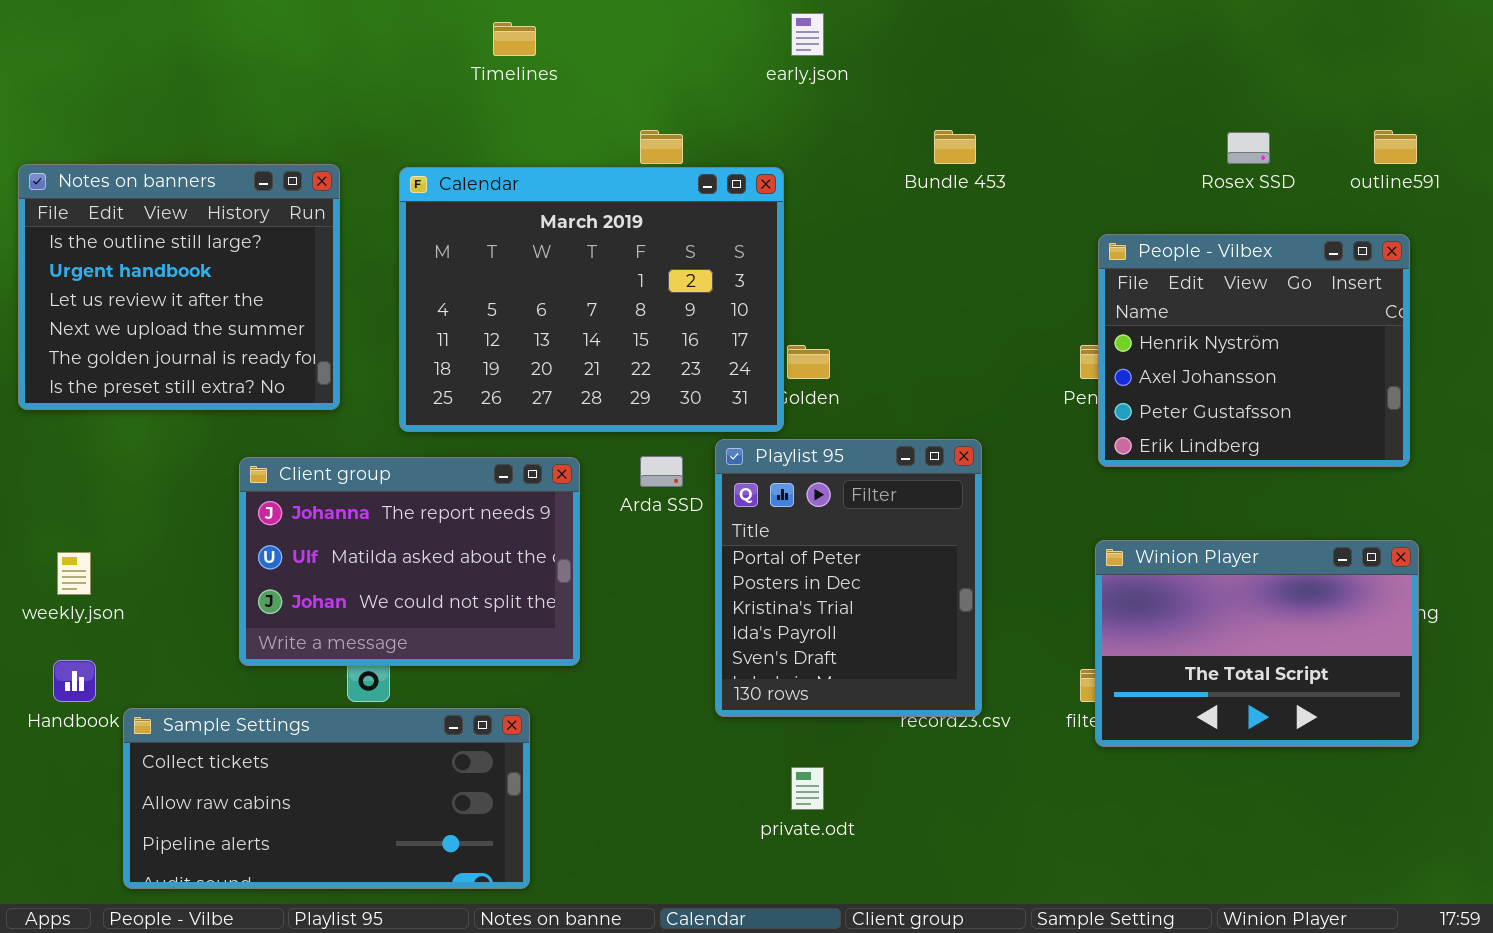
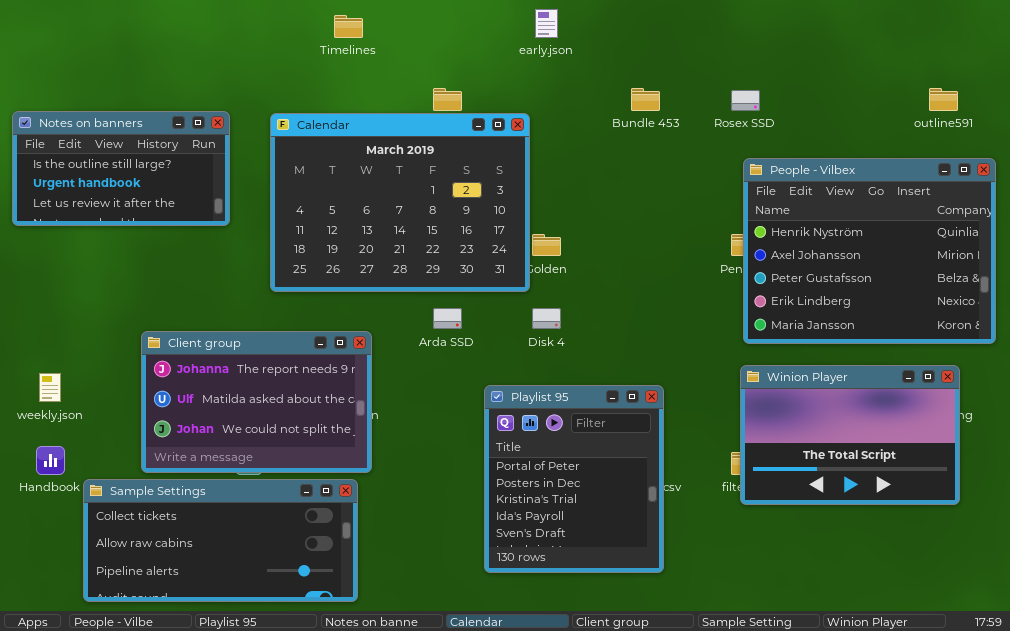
Rosex SSD: [1227,132,1270,164] -> [731,90,760,111], moved
Notes on banners: [18,164,340,410] -> [12,111,230,226], resized
People - Vilbex: [1098,234,1410,467] -> [743,158,996,344], resized
Playlist 95: [715,439,982,717] -> [484,385,664,573], moved
Client group: [239,457,580,666] -> [141,331,372,473], moved

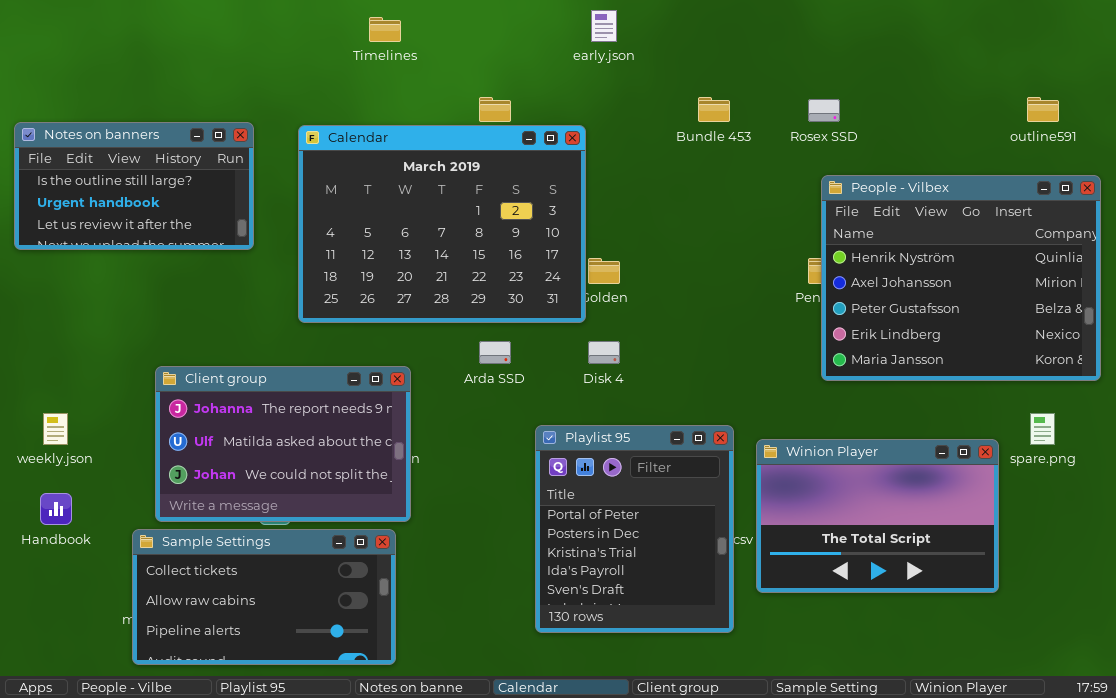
Winion Player: [740,365,960,505] -> [756,439,999,593], moved
Sample Settings: [83,479,358,602] -> [132,529,396,665], resized

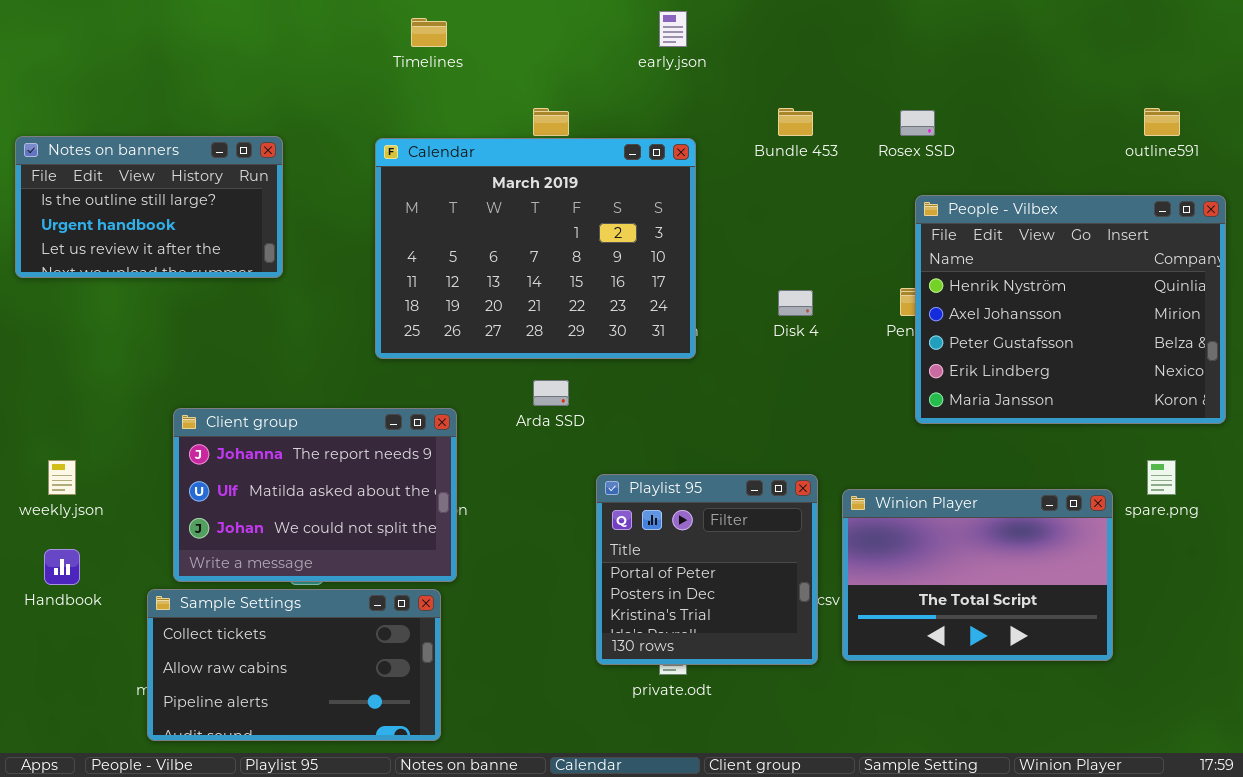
Calendar: [298,125,586,323] -> [375,138,696,359], moved
Disk 4: [588,341,620,364] -> [778,290,813,316], moved
Playlist 95: [535,425,734,633] -> [596,474,818,665], resized

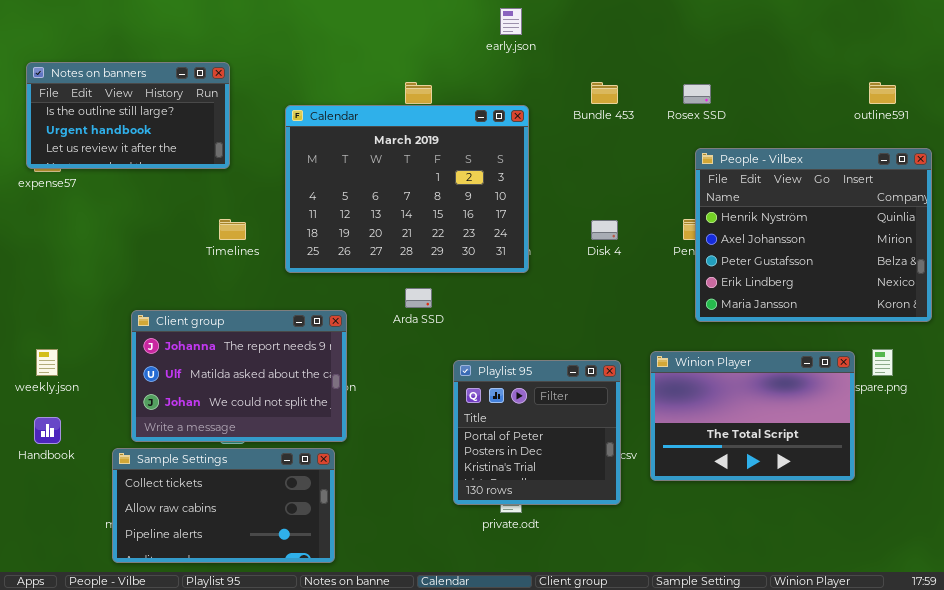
Timelines: [411,18,447,47] -> [219,219,246,240], moved
Notes on banners: [15,136,283,278] -> [26,62,230,169], moved
Winion Player: [842,489,1113,661] -> [650,351,855,481], moved

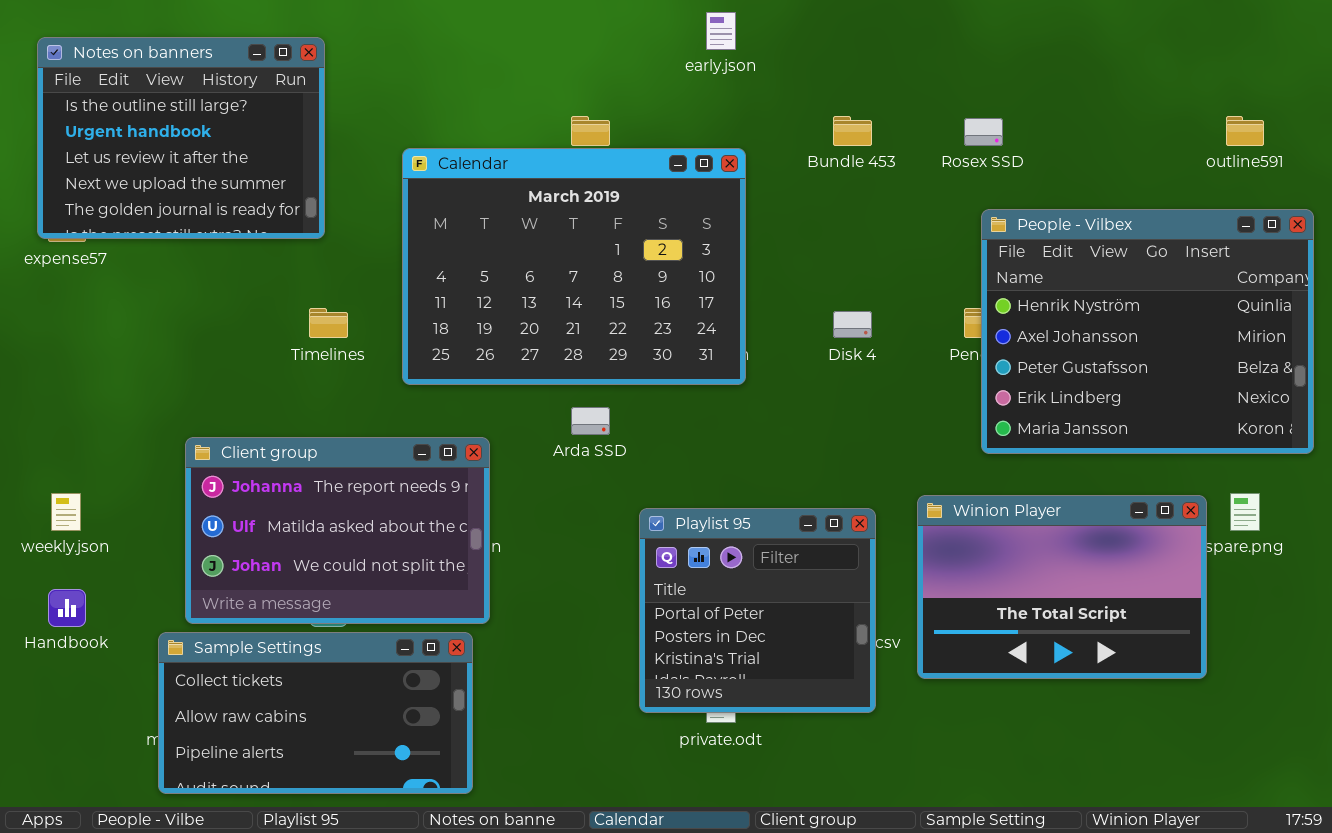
Notes on banners: [26,62,230,169] -> [37,37,325,239], resized

